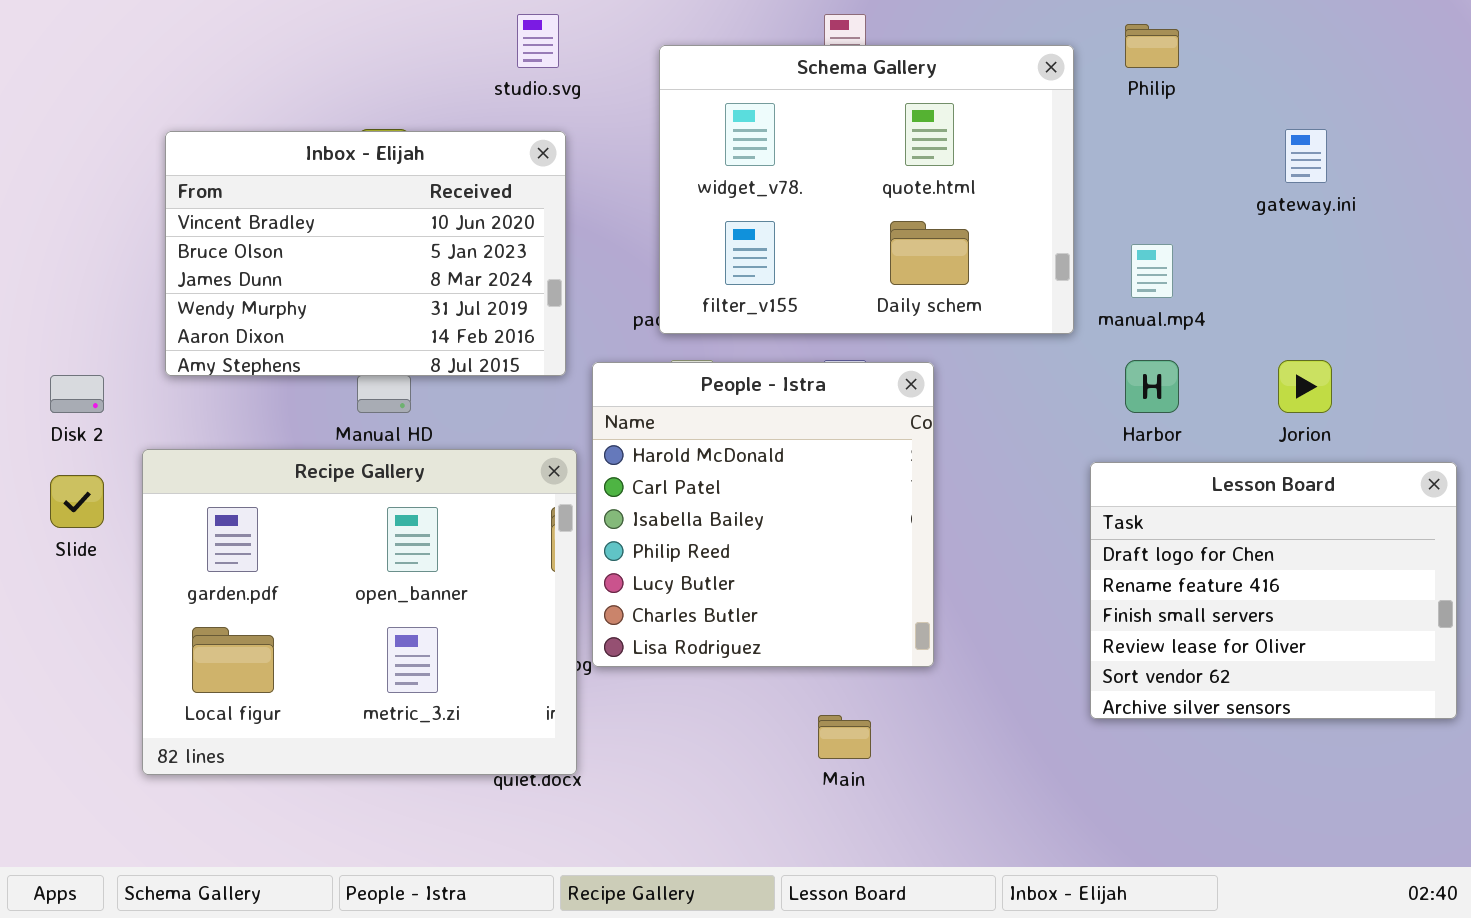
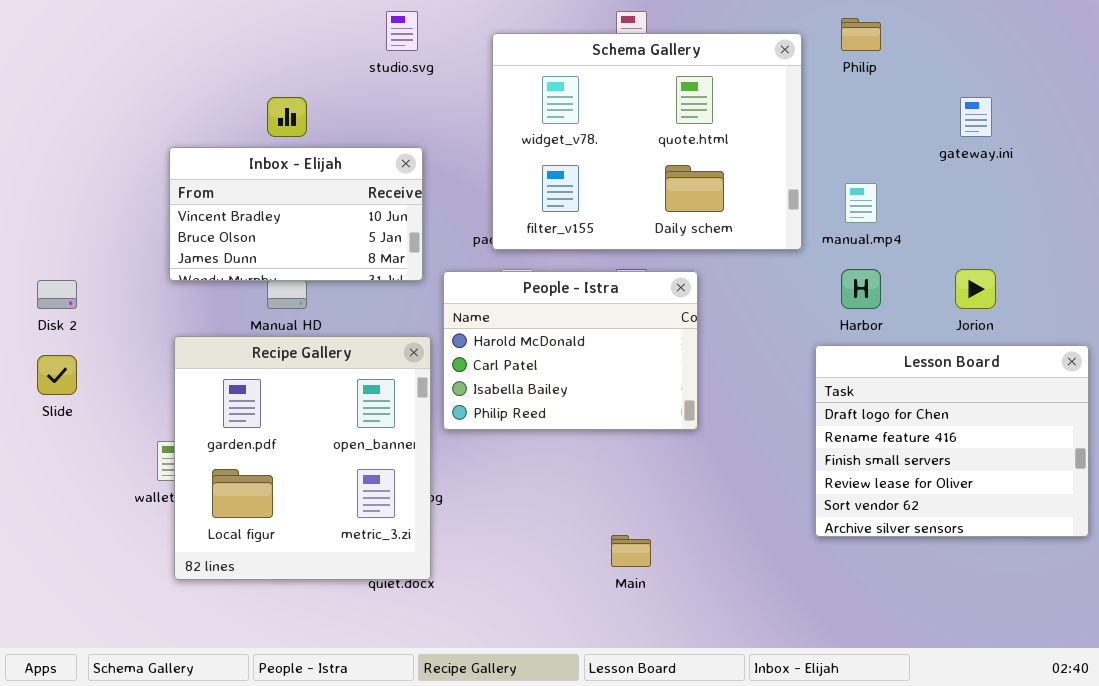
Inbox - Elijah: [165,131,566,376] -> [169,147,423,281], resized
People - Istra: [592,362,934,667] -> [443,271,698,430], resized
Recipe Gallery: [142,449,577,775] -> [174,336,431,580], resized

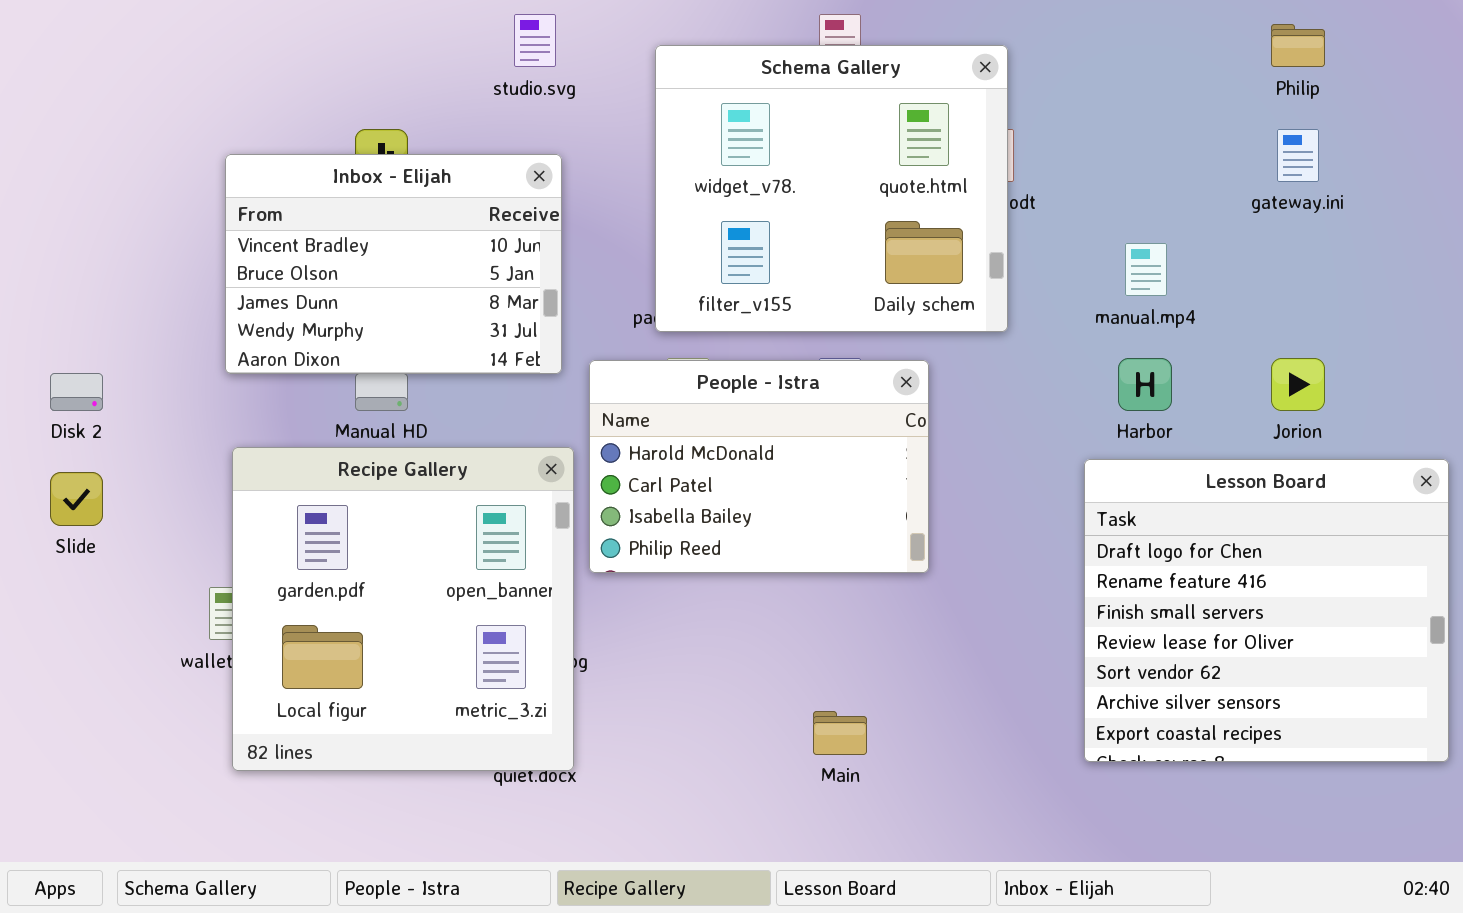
Philip: [841,18,881,51] -> [1271,24,1325,67], moved
Schema Gallery: [492,33,802,250] -> [655,45,1008,332], resized
Inbox - Elijah: [169,147,423,281] -> [225,154,562,374], resized
Lesson Board: [815,345,1089,537] -> [1084,459,1449,762], resized

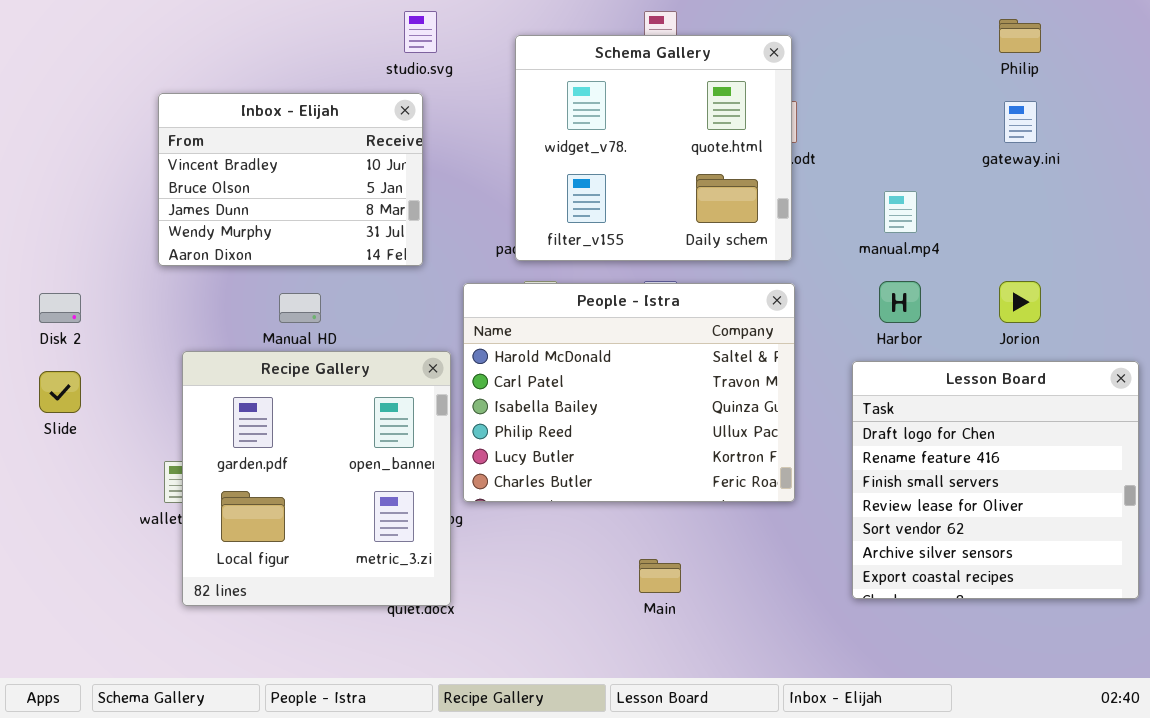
Inbox - Elijah: [225,154,562,374] -> [158,93,423,266], moved
People - Istra: [589,360,929,573] -> [463,283,795,502], resized

